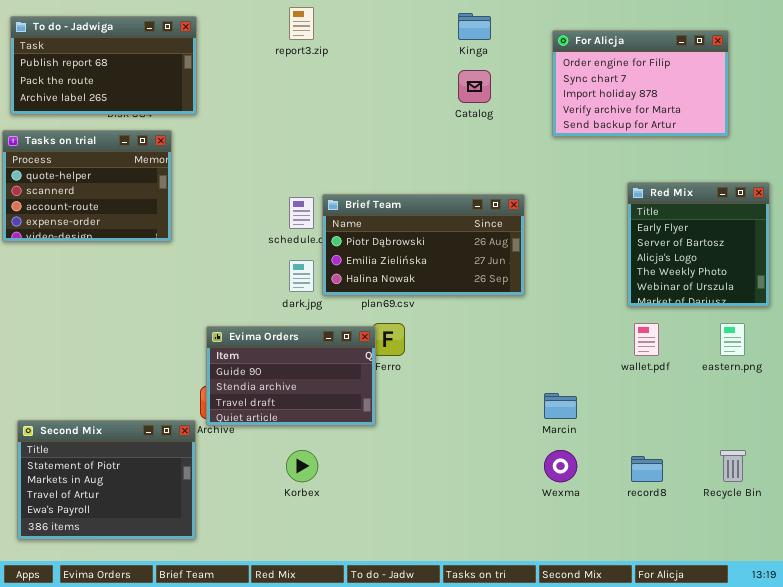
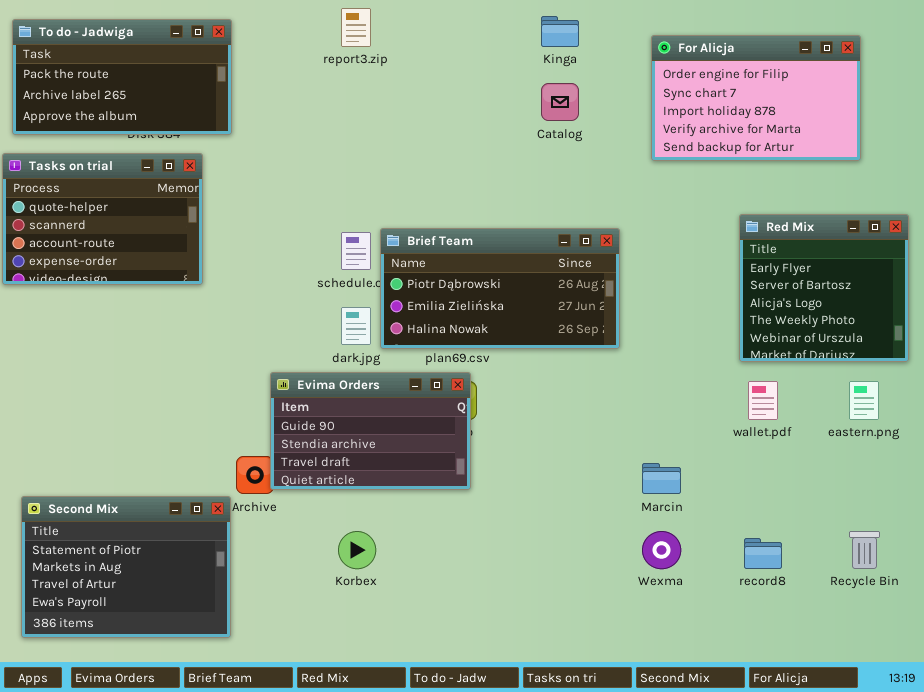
To do - Jadwiga: [10,16,197,115] -> [12,19,232,135], scrolled down 1 row
Evima Orders: [206,326,376,426] -> [270,372,471,490], moved

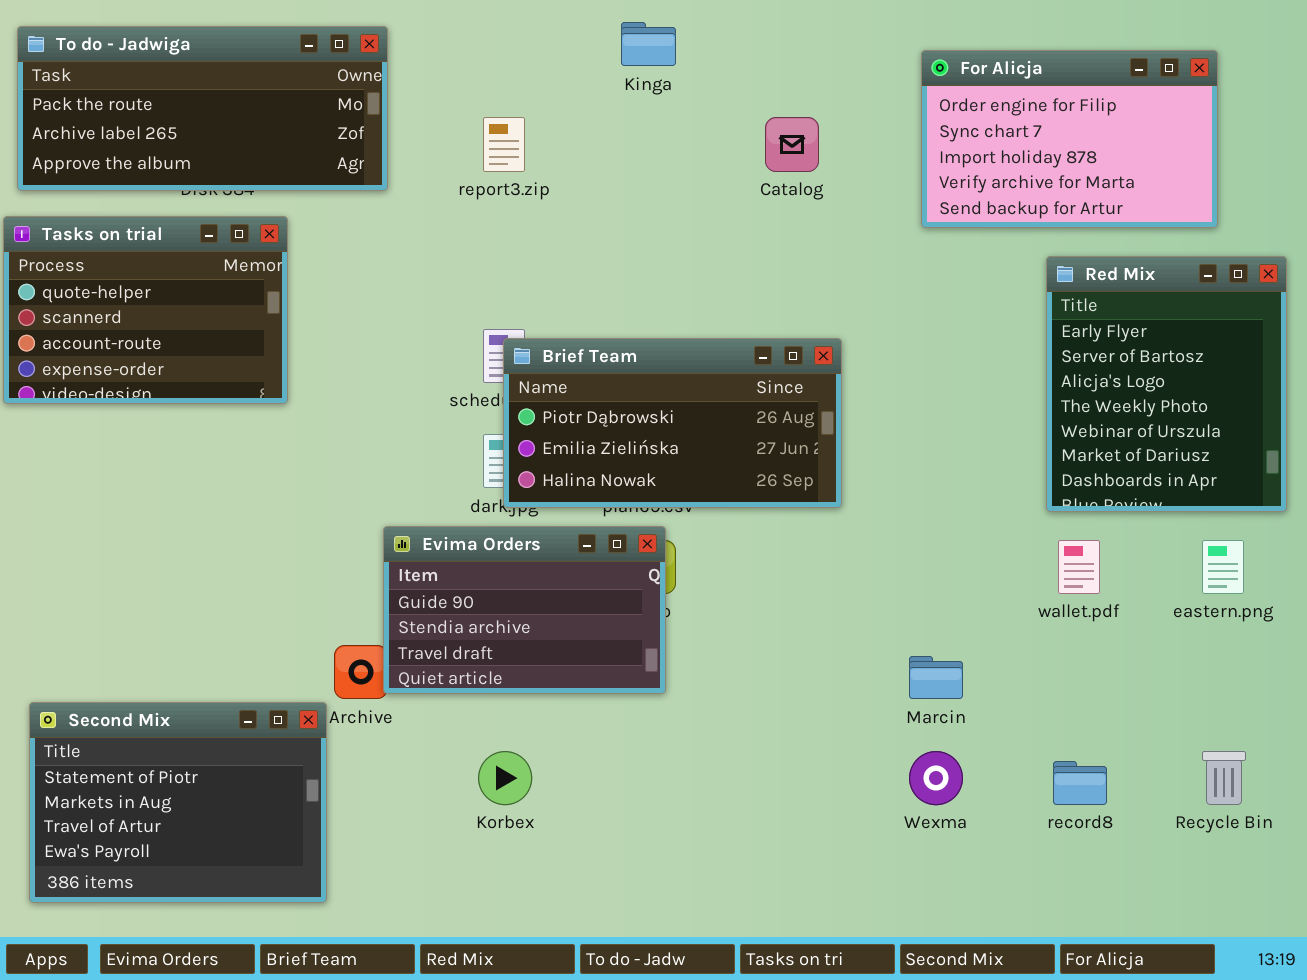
report3.zip: [341,8,371,47] -> [483,117,525,172], moved
Kinga: [541,16,579,47] -> [621,22,676,66], moved
To do - Jadwiga: [12,19,232,135] -> [17,26,388,191], resized
Red Mix: [739,214,909,362] -> [1046,256,1287,512], resized
Brief Team: [380,228,620,349] -> [503,338,842,508], moved

